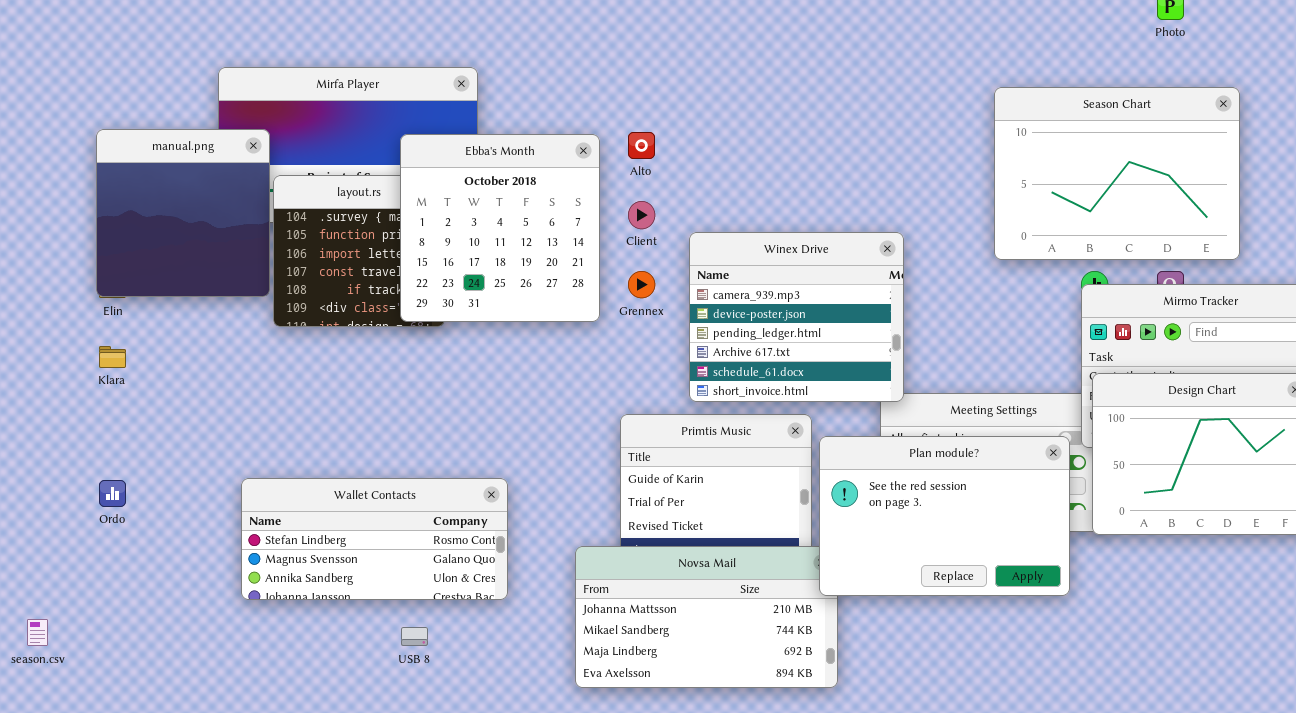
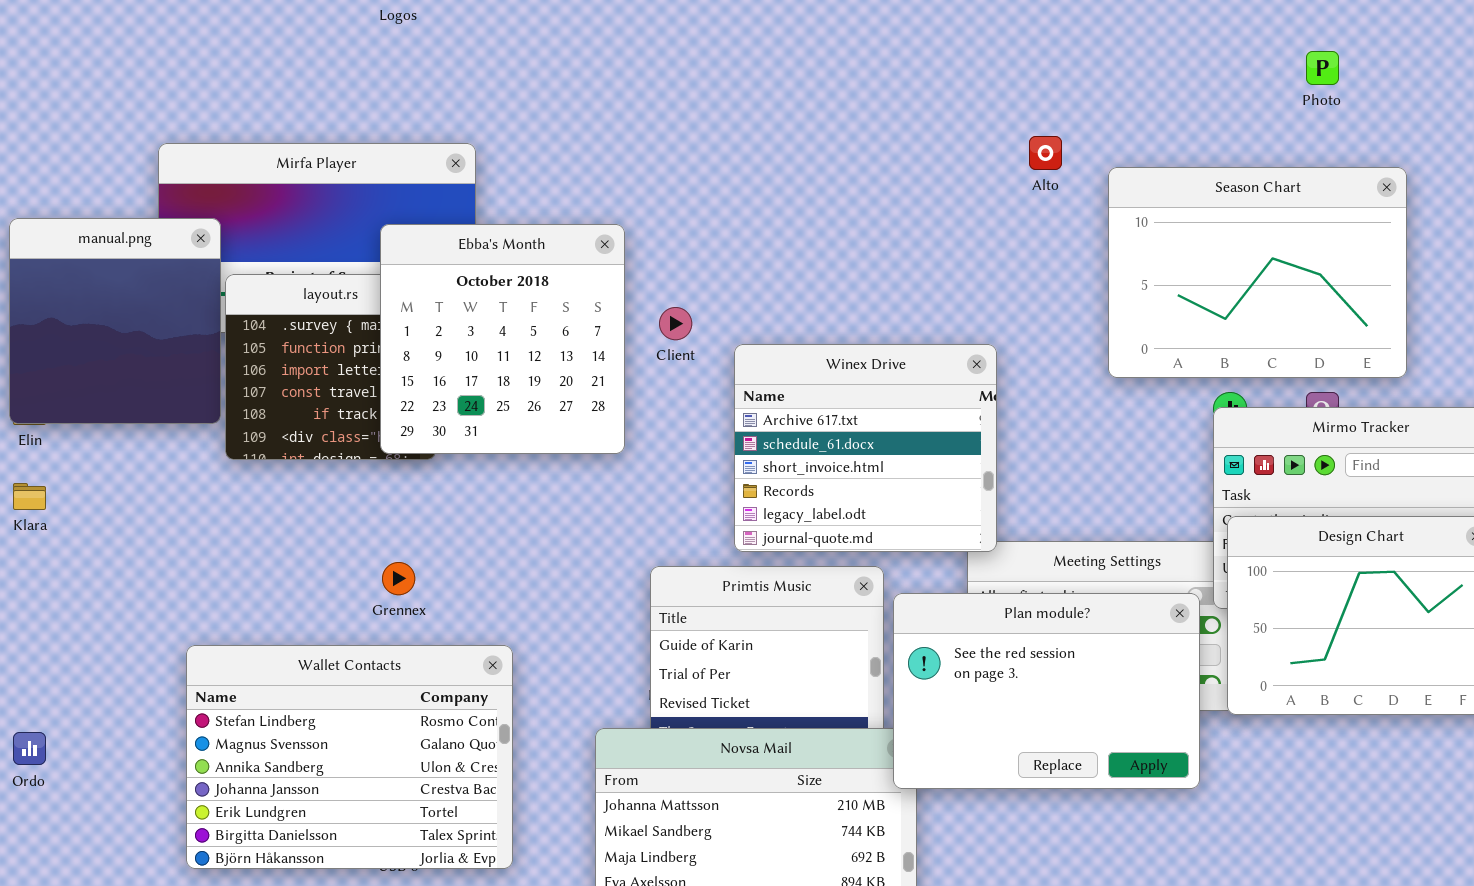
Alto: [628,132,655,159] -> [1029,136,1062,170], moved
Winex Drive: [689,232,904,402] -> [734,344,997,552], scrolled down 3 rows
Grennex: [628,271,655,298] -> [382,562,415,595], moved
Wallet Contacts: [241,478,508,600] -> [186,645,513,869], resized
Ordo: [99,480,126,507] -> [13,732,46,765], moved

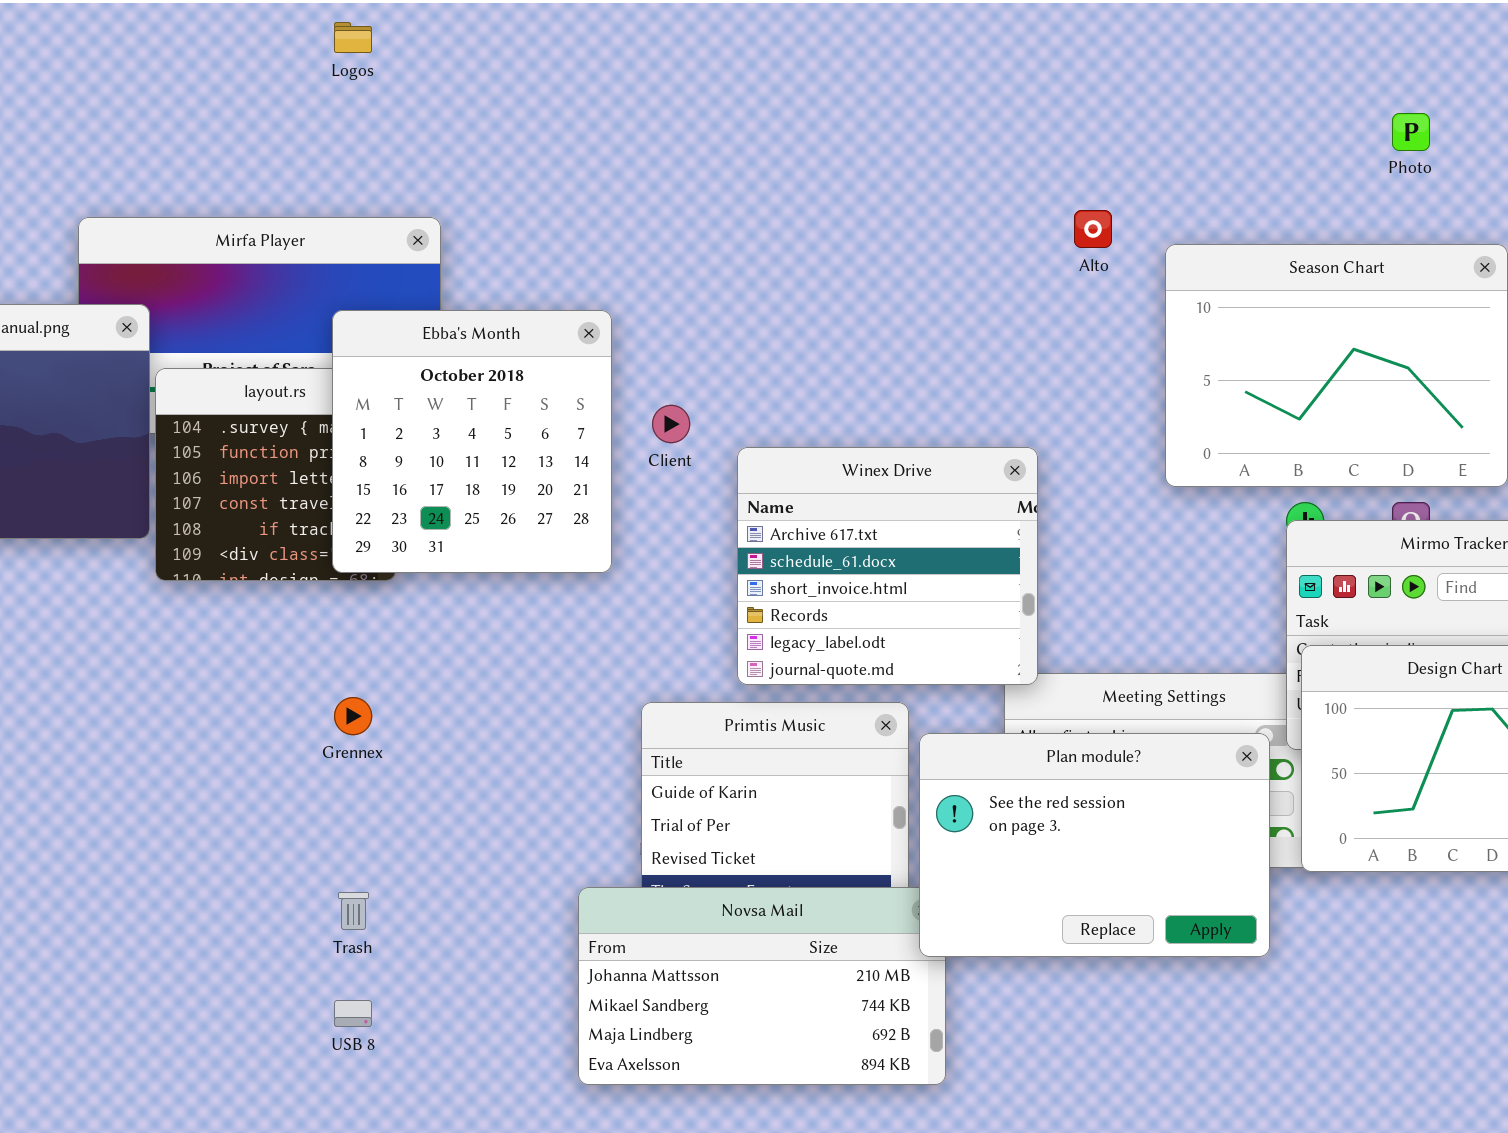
Wallet Contacts: [186,645,513,869] -> none, closed

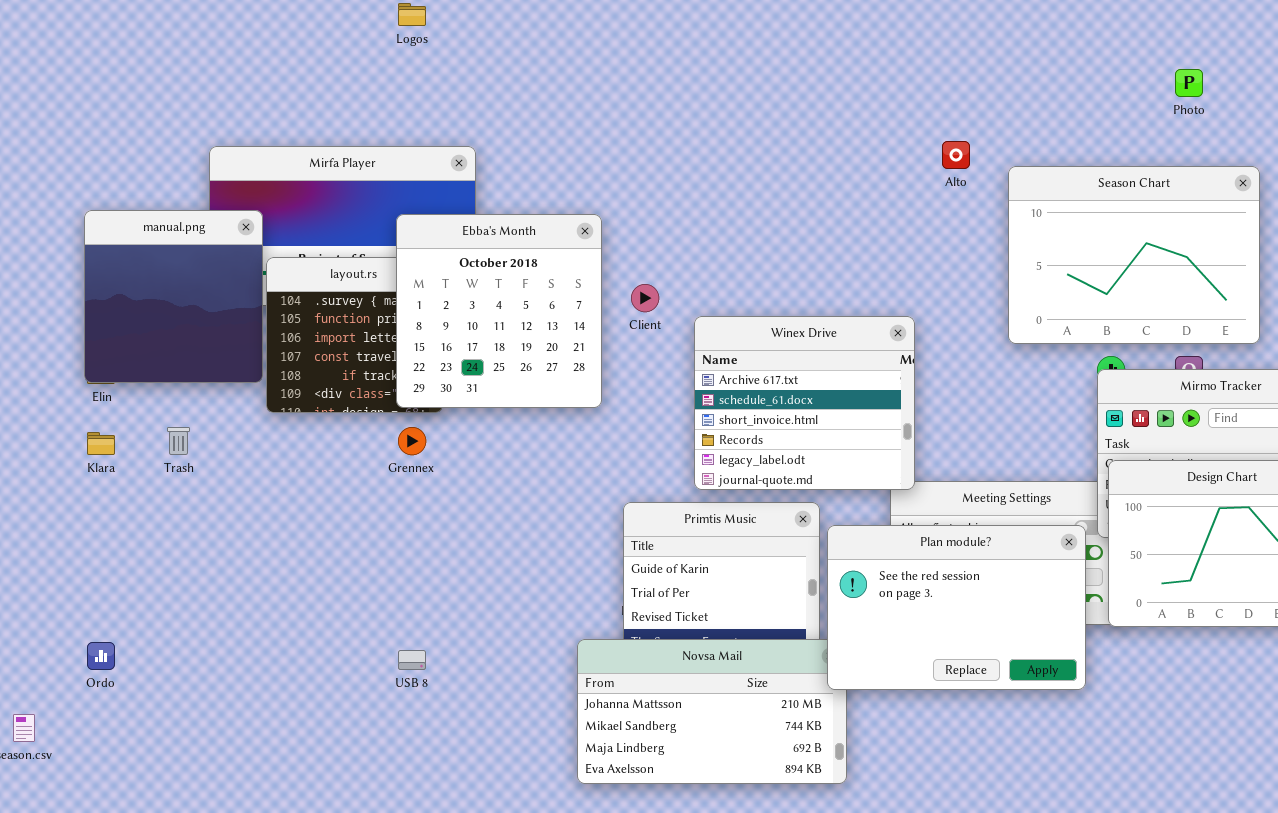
Grennex: [334,697,372,735] -> [398,427,426,455], moved
Trash: [338,892,369,930] -> [167,427,190,455], moved
USB 8: [334,1000,372,1027] -> [398,650,426,670], moved

